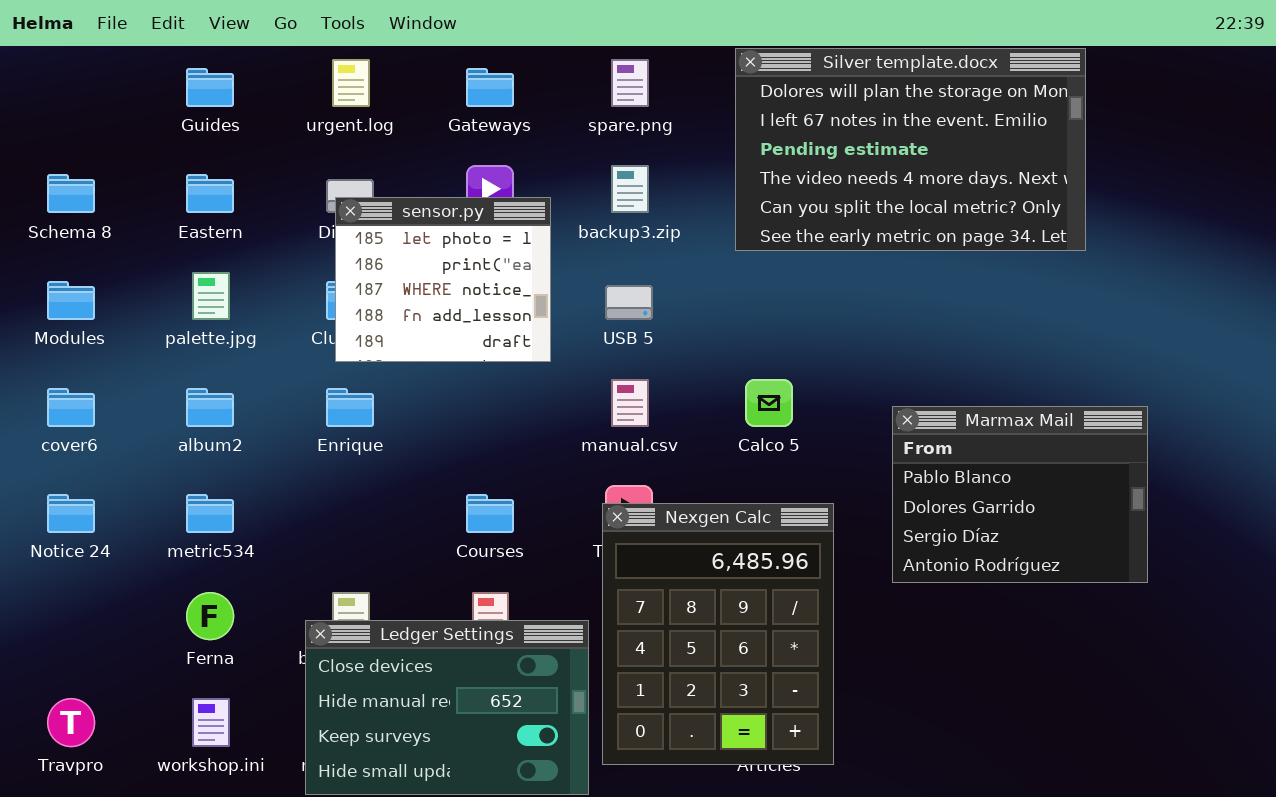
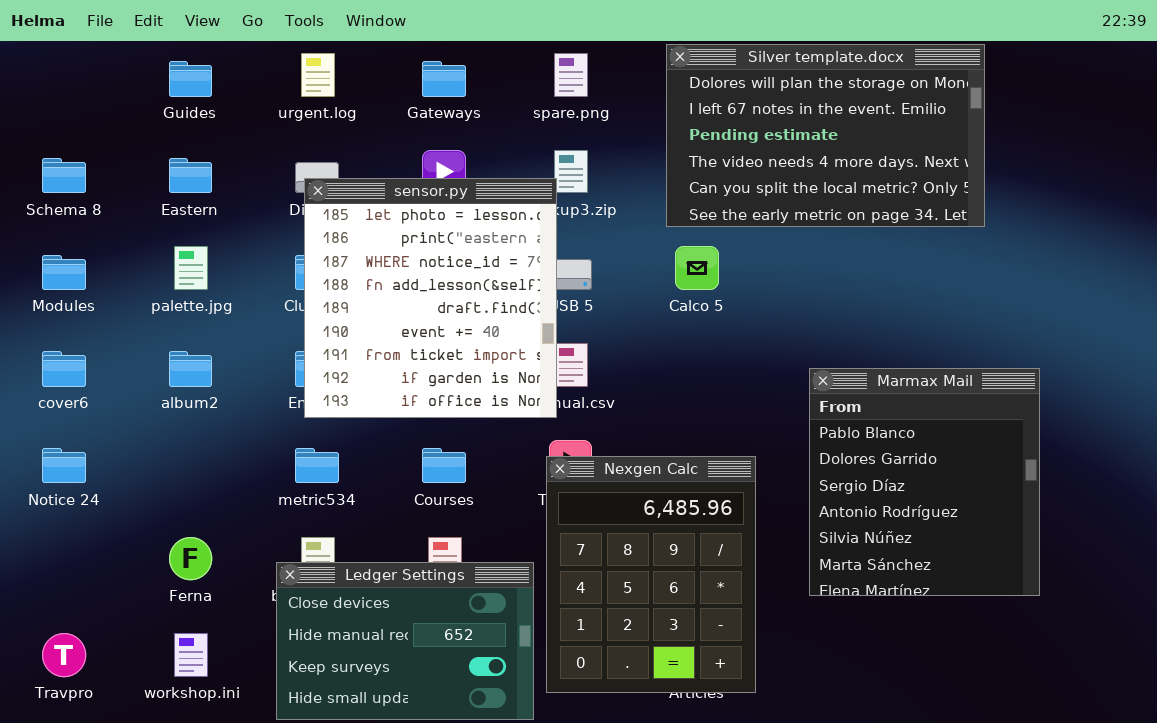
sensor.py: [335,197,551,362] -> [304,178,557,418], resized
Calco 5: [745,379,793,427] -> [675,246,719,290], moved
Marmax Mail: [892,406,1148,583] -> [809,368,1040,596], resized
metric534: [186,494,234,533] -> [295,448,339,483], moved

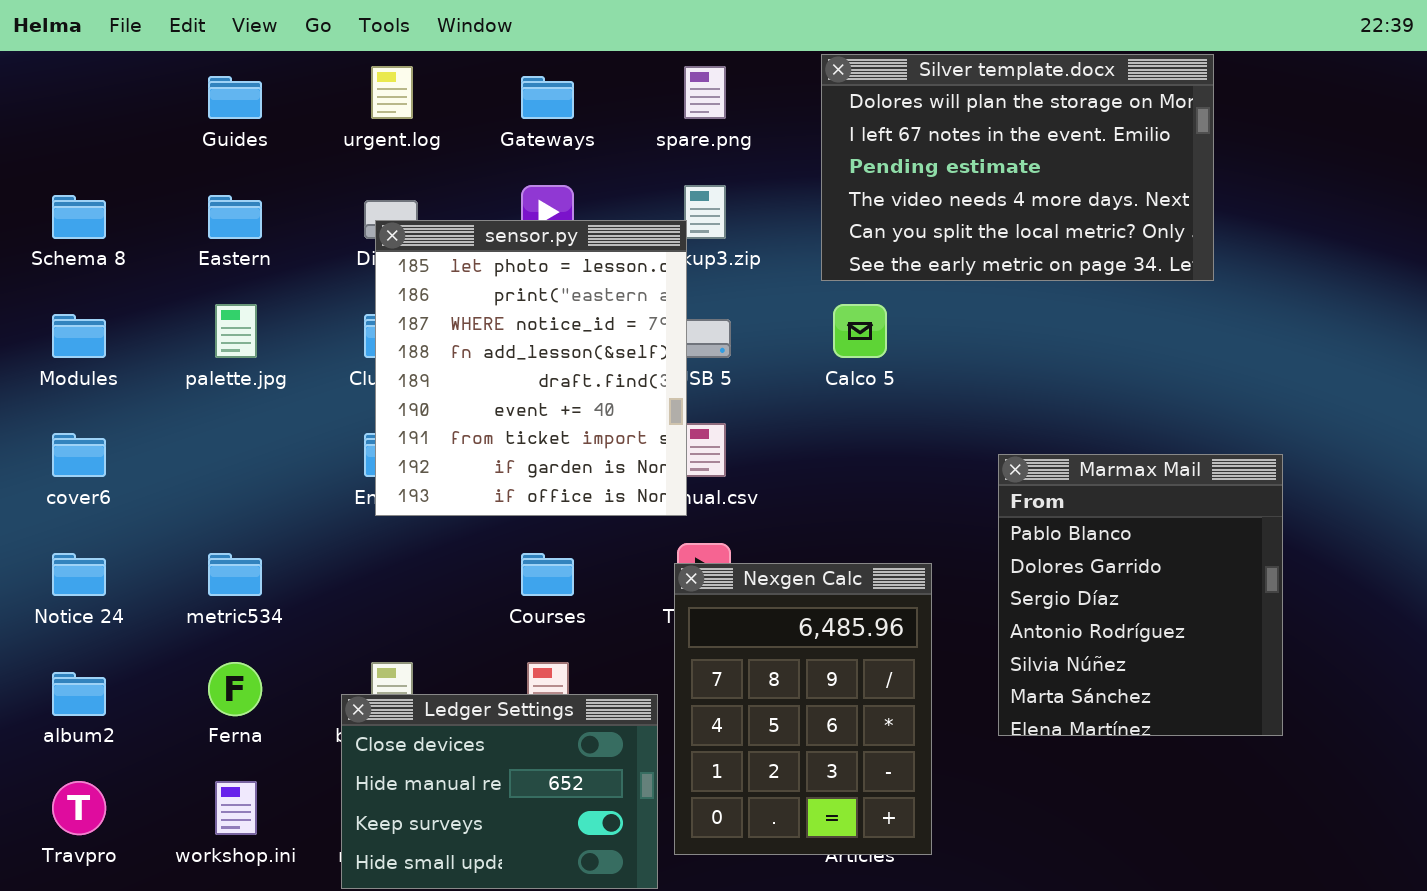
album2: [169,351,212,387] -> [52,672,106,716], moved
metric534: [295,448,339,483] -> [208,553,262,596], moved

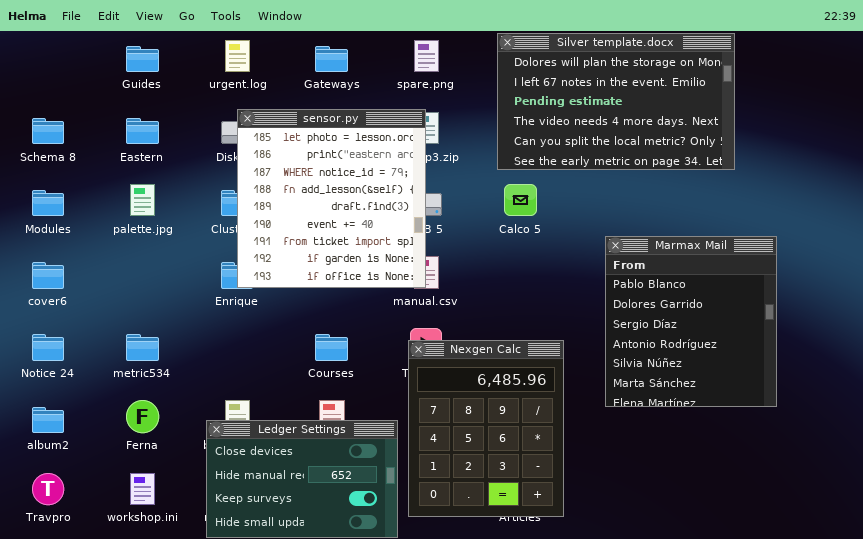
sensor.py: [375,220,687,516] -> [237,109,426,288], moved
Marmax Mail: [998,454,1283,736] -> [605,236,777,407], moved

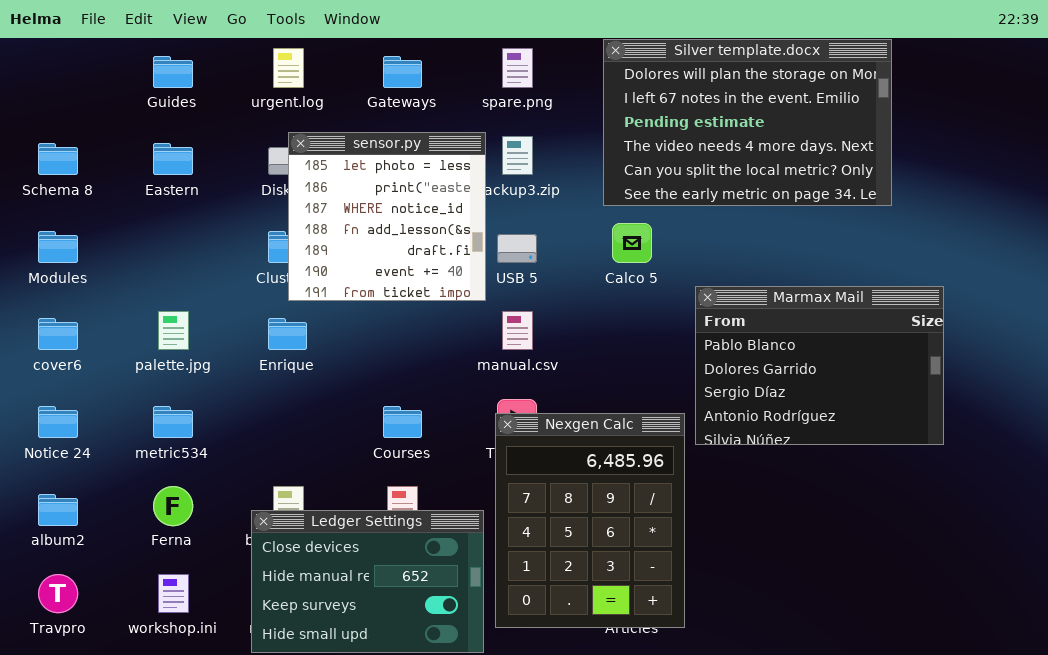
sensor.py: [237,109,426,288] -> [288,132,486,301], resized
palette.jpg: [130,184,155,216] -> [158,311,189,350], moved
Marmax Mail: [605,236,777,407] -> [695,286,944,445], resized

